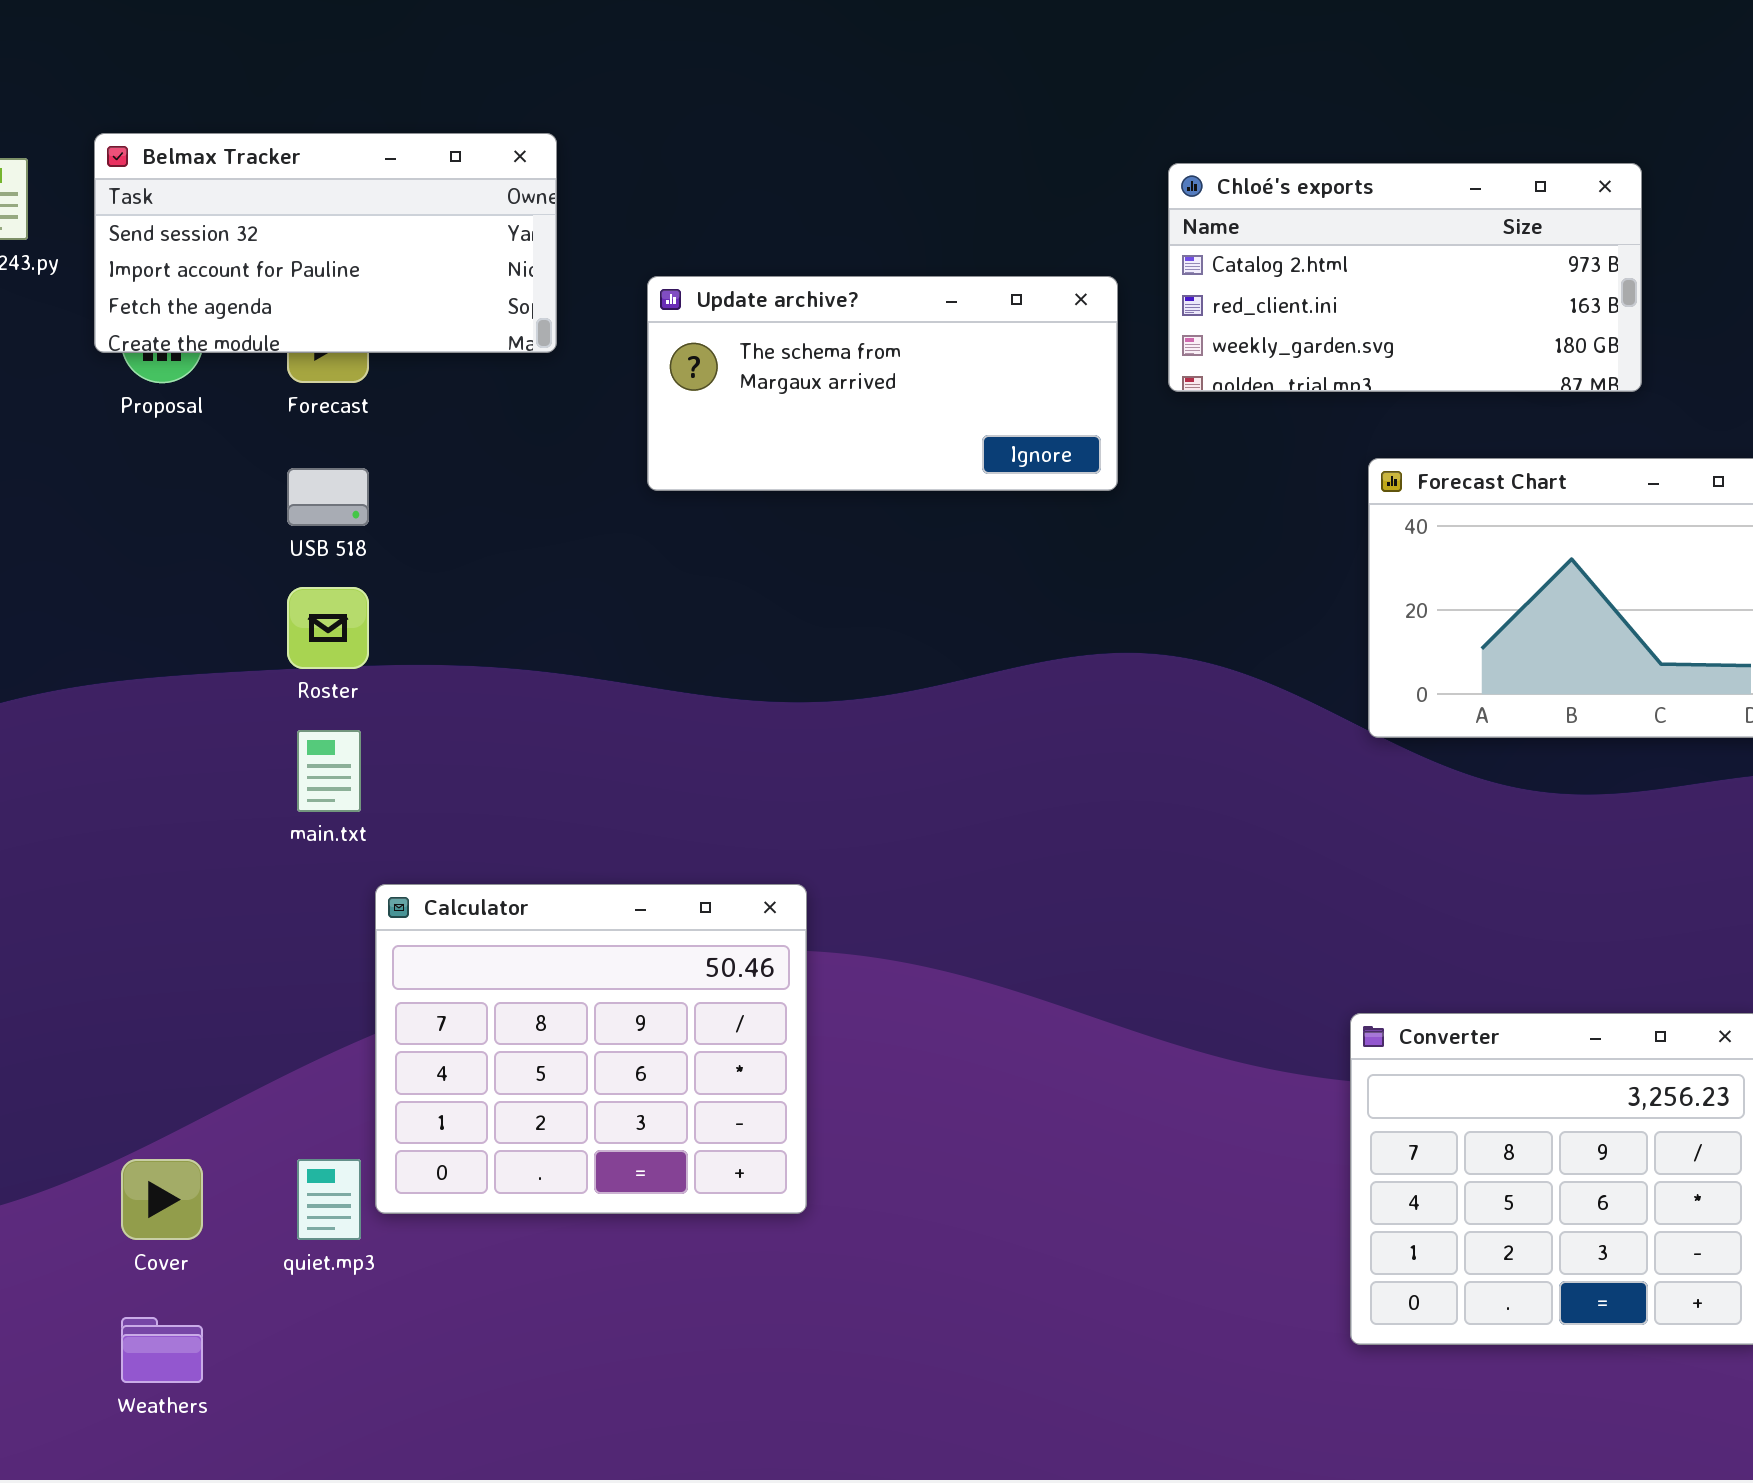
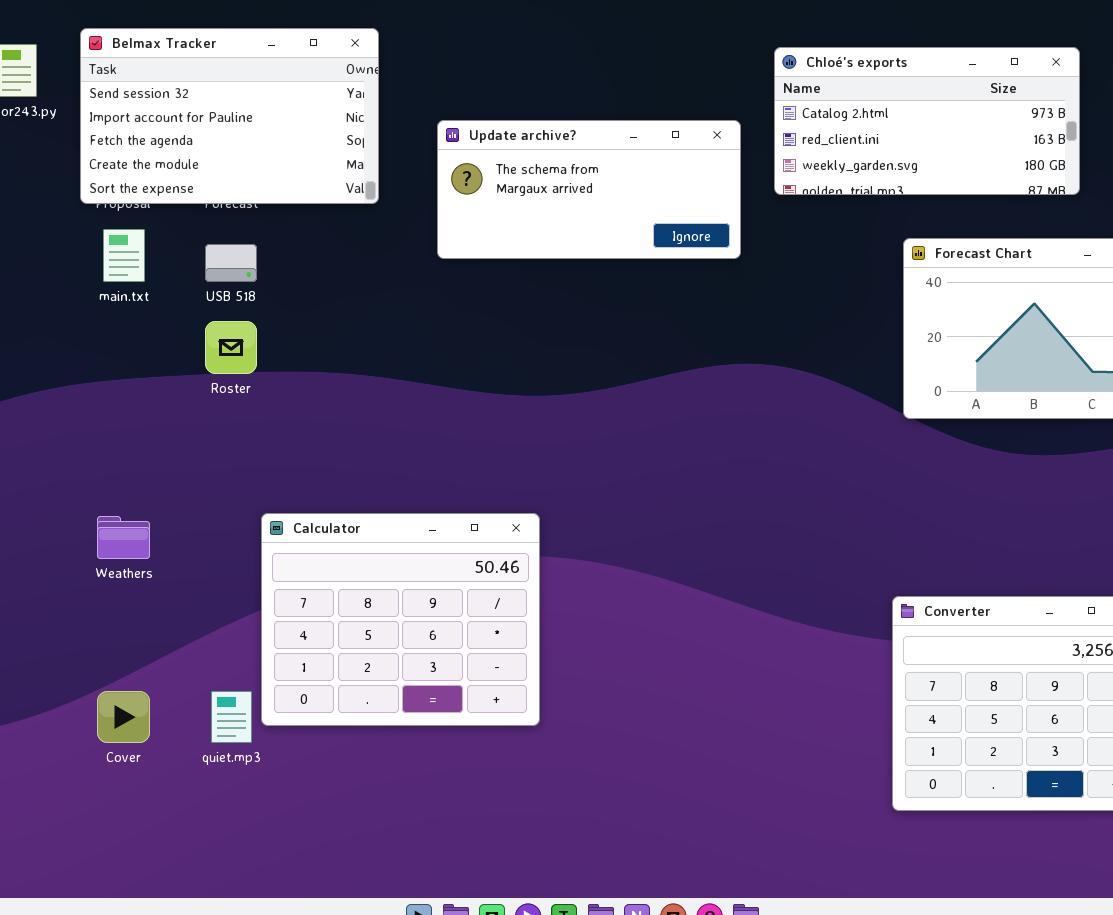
Belmax Tracker: [94,133,557,353] -> [80,28,379,204], resized
main.txt: [297,730,361,812] -> [103,229,145,282], moved
Weathers: [121,1317,203,1383] -> [97,516,150,559], moved

